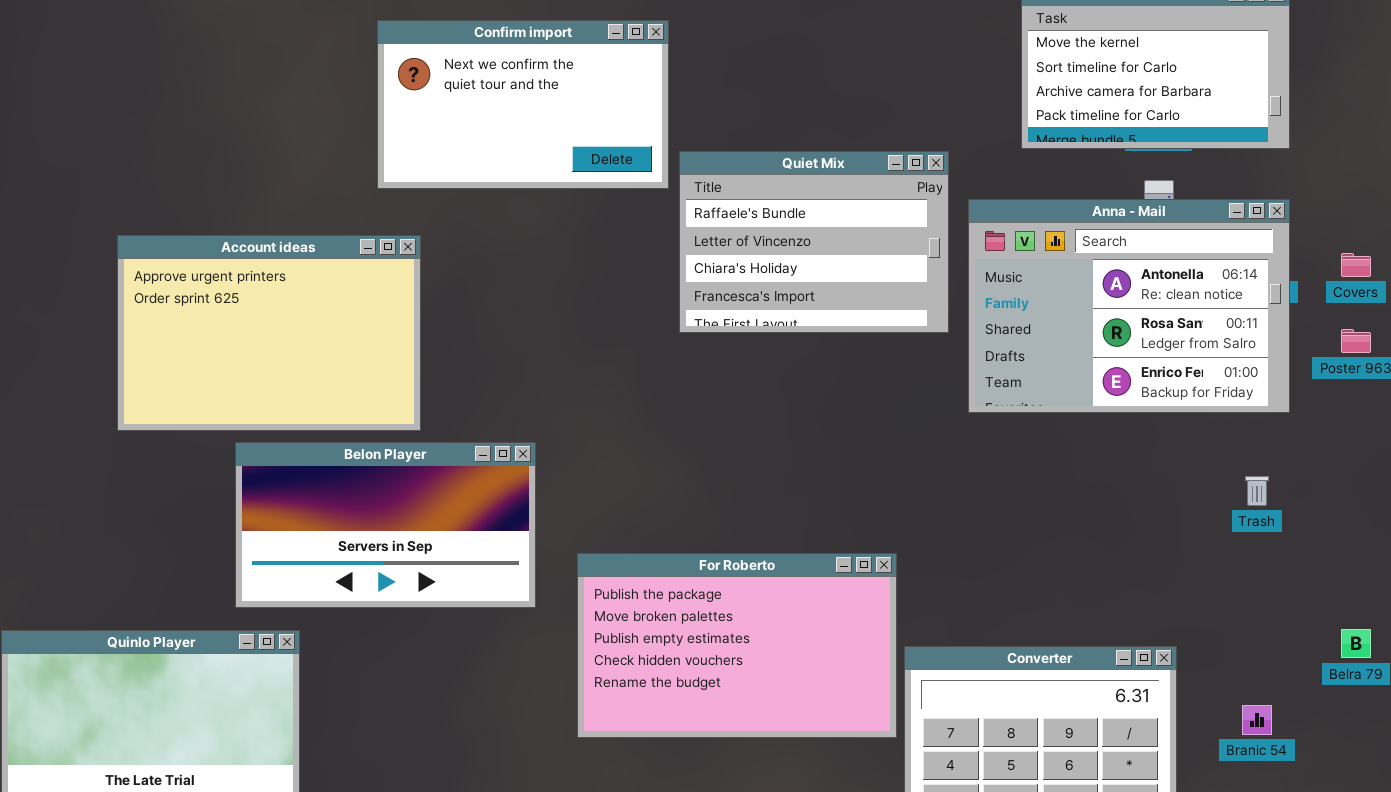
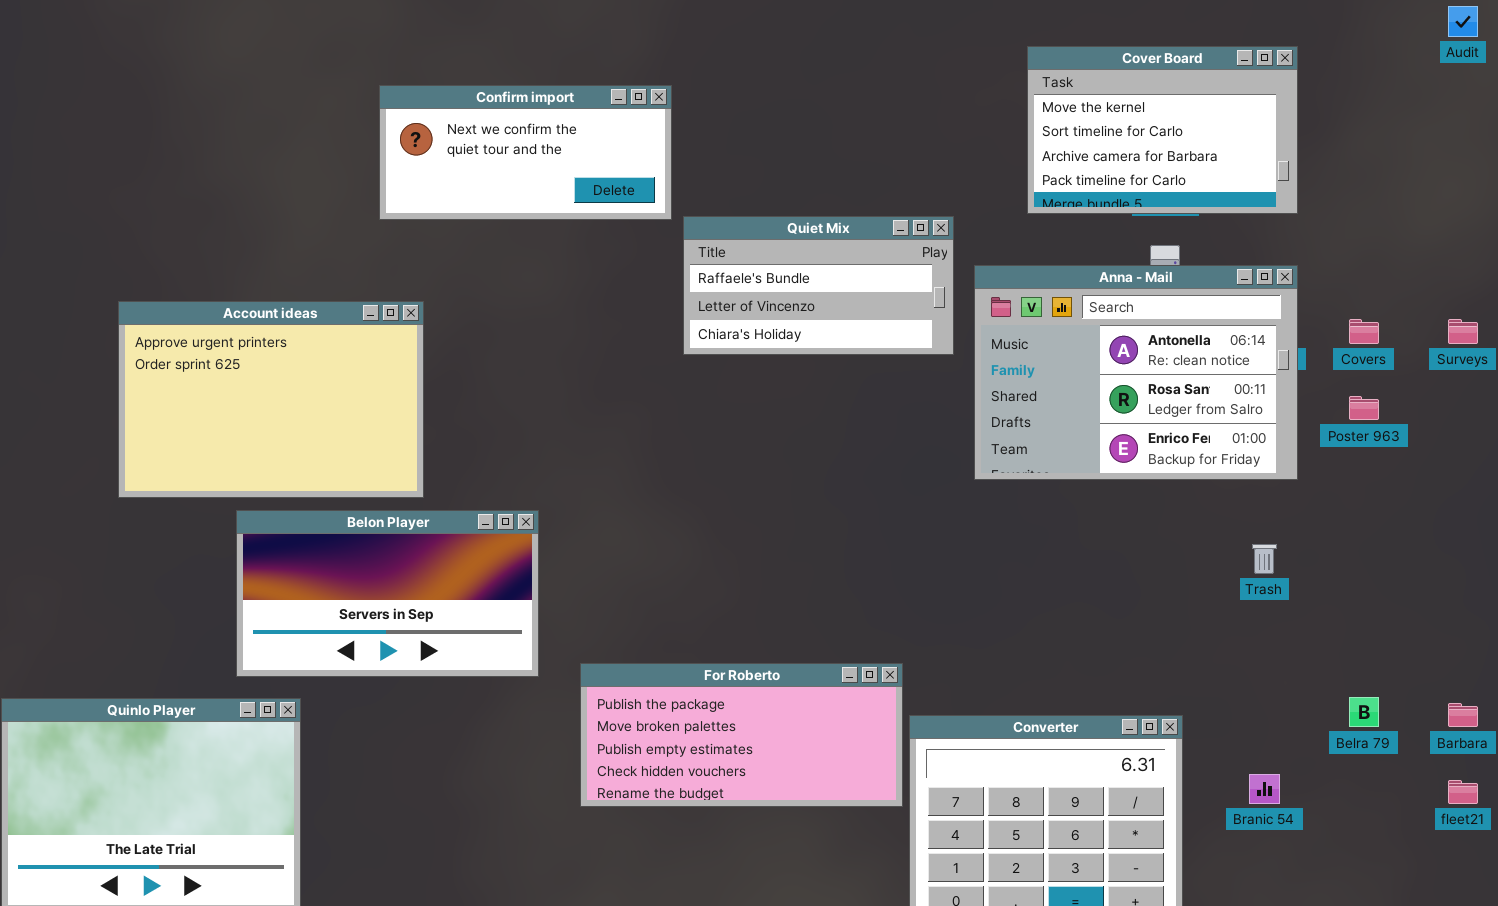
Confirm import: [377,20,669,189] -> [379,85,672,220], resized
Quiet Mix: [679,151,949,333] -> [683,216,954,355], resized
For Roberto: [577,553,897,738] -> [580,663,903,807], resized

